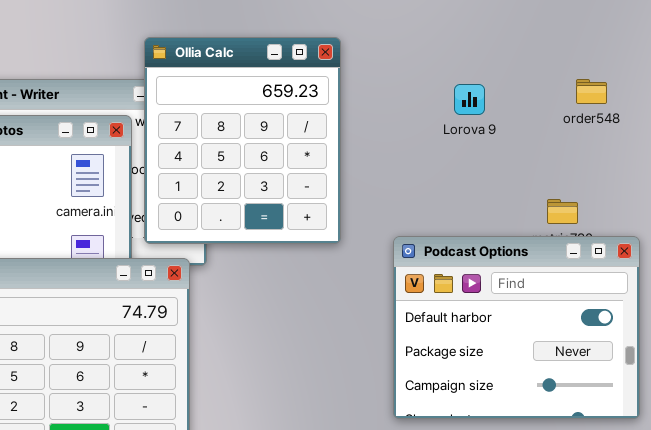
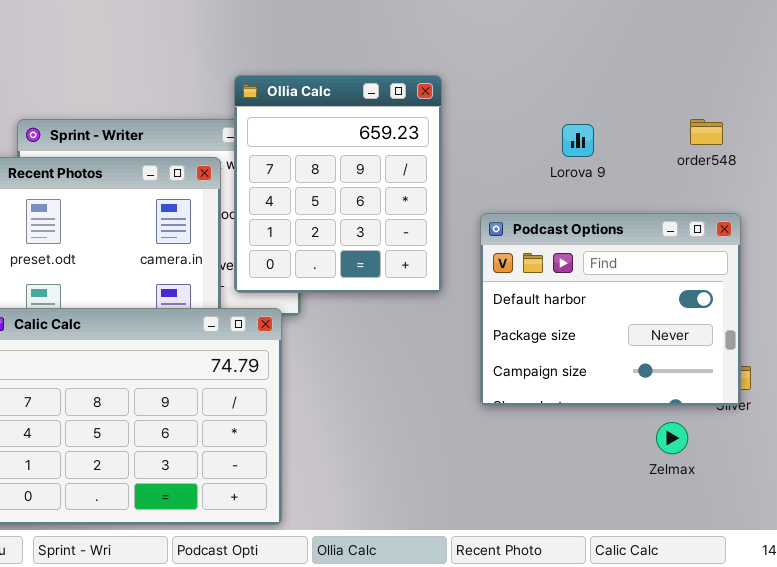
Podcast Options: [393,236,640,419] -> [480,213,741,406], moved

